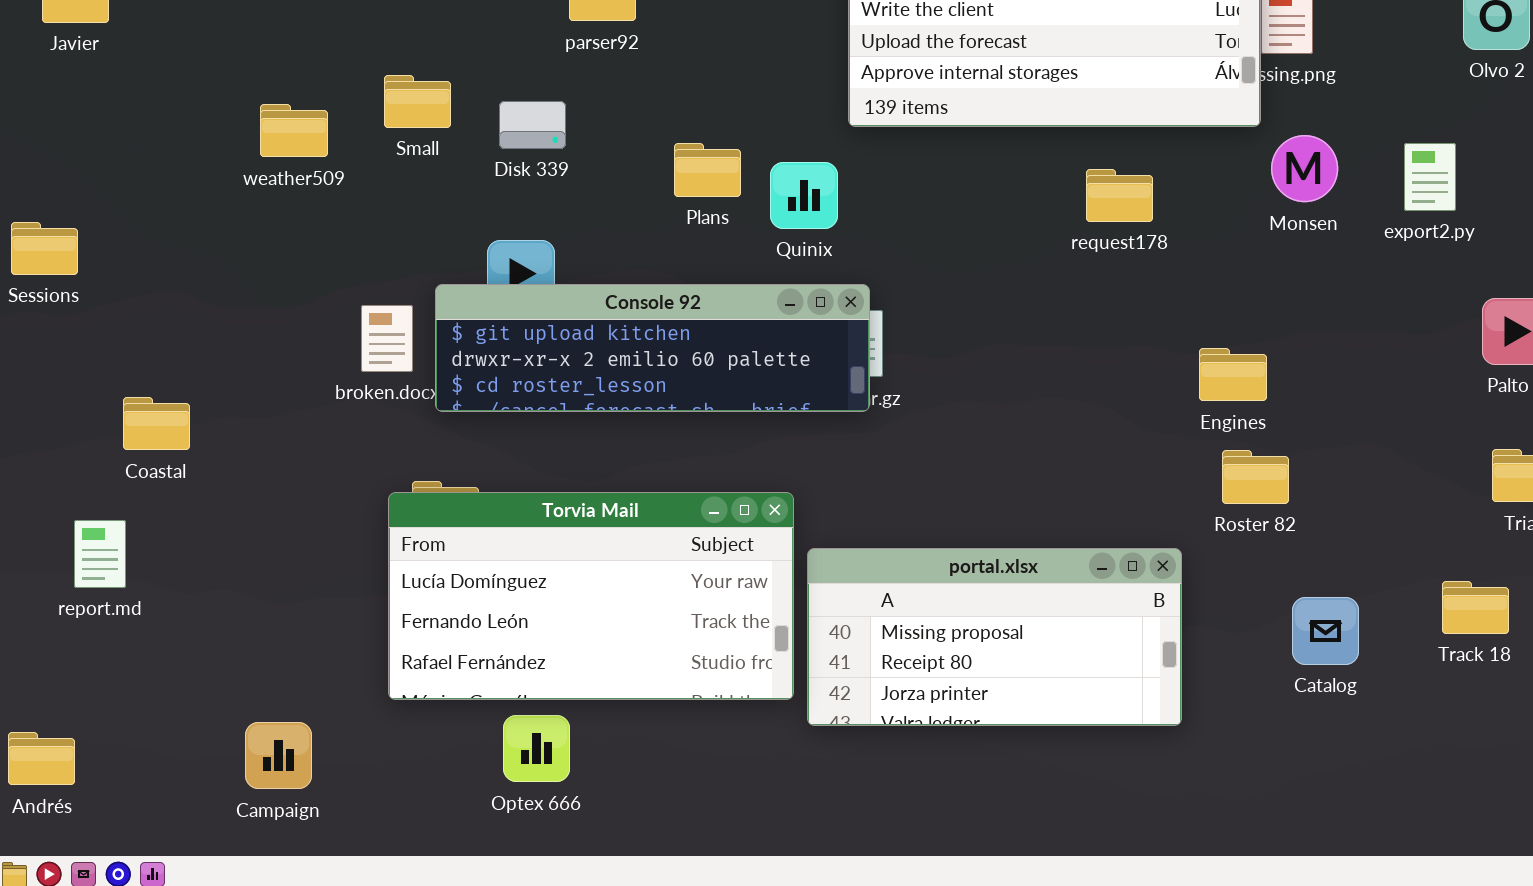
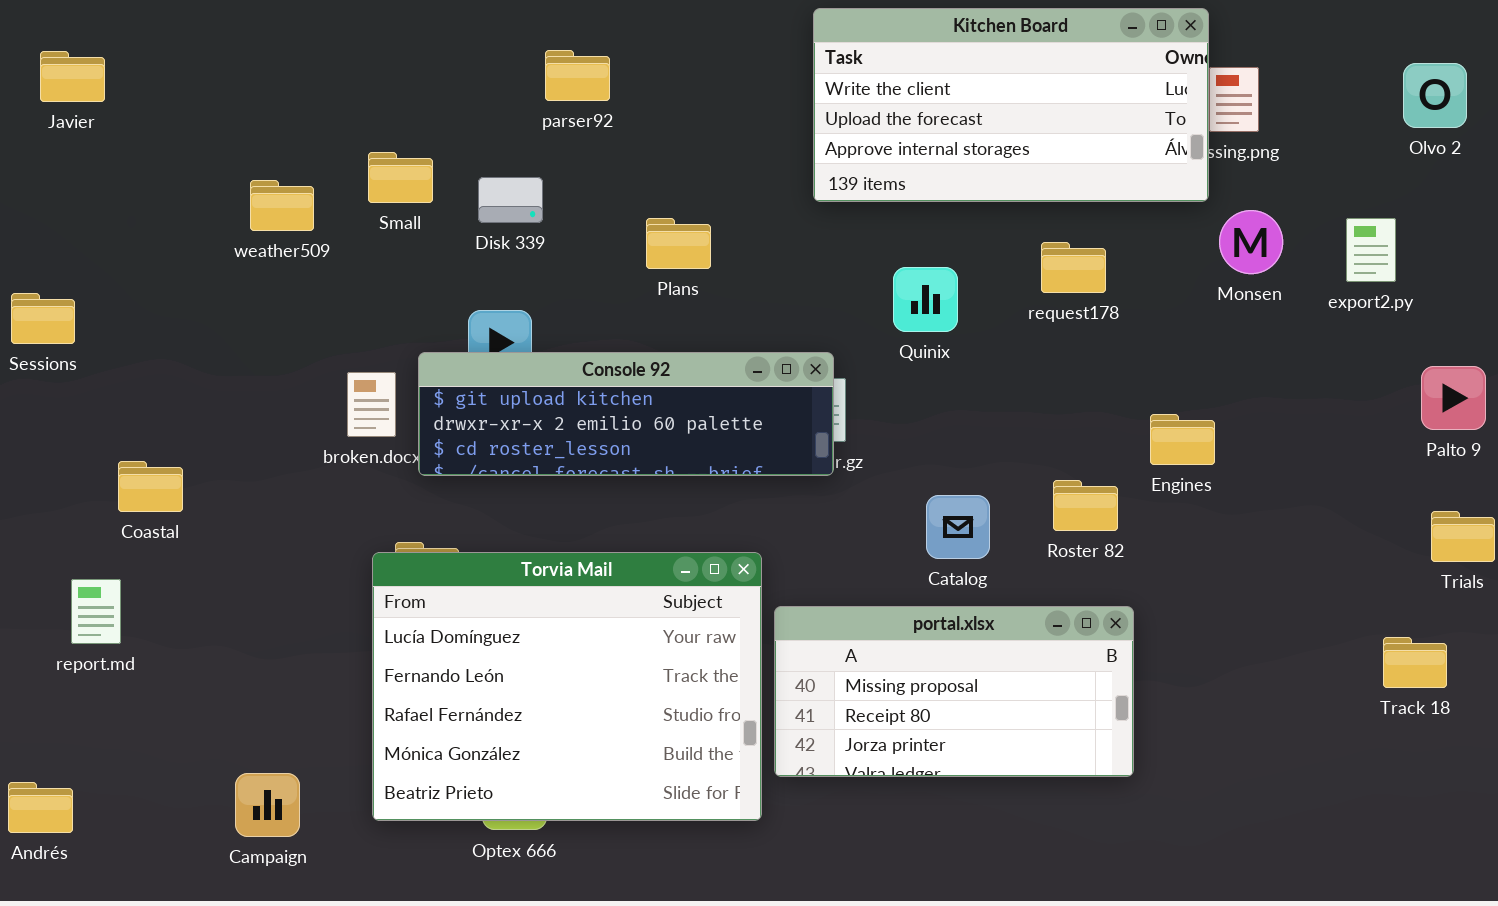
Quinix: [770,162,838,229] -> [893,267,958,332], moved
Roster 82: [1222,450,1289,504] -> [1053,480,1118,531], moved
Torvia Mail: [388,492,794,700] -> [372,552,762,821], resized
Catalog: [1292,597,1359,665] -> [926,495,990,559], moved

